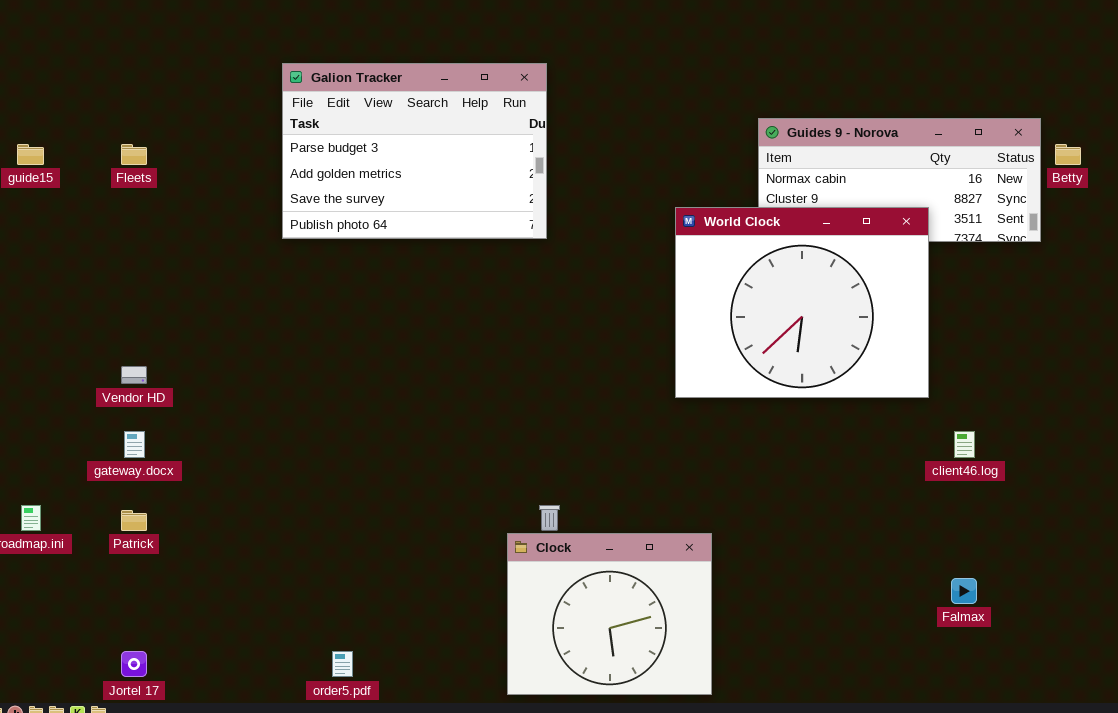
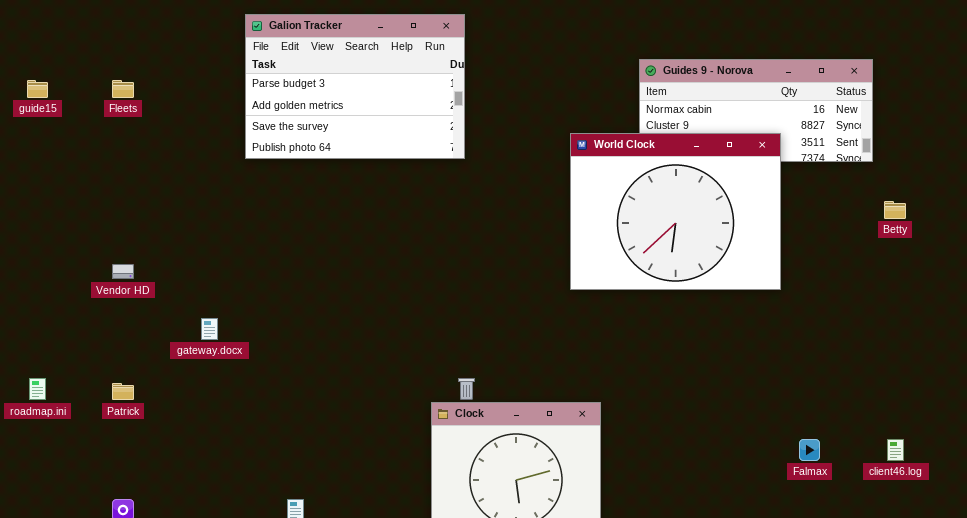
Betty: [1055,144,1081,165] -> [884,201,906,219], moved
gateway.docx: [124,431,145,458] -> [201,318,218,340], moved
client46.log: [954,431,975,458] -> [887,439,904,461], moved

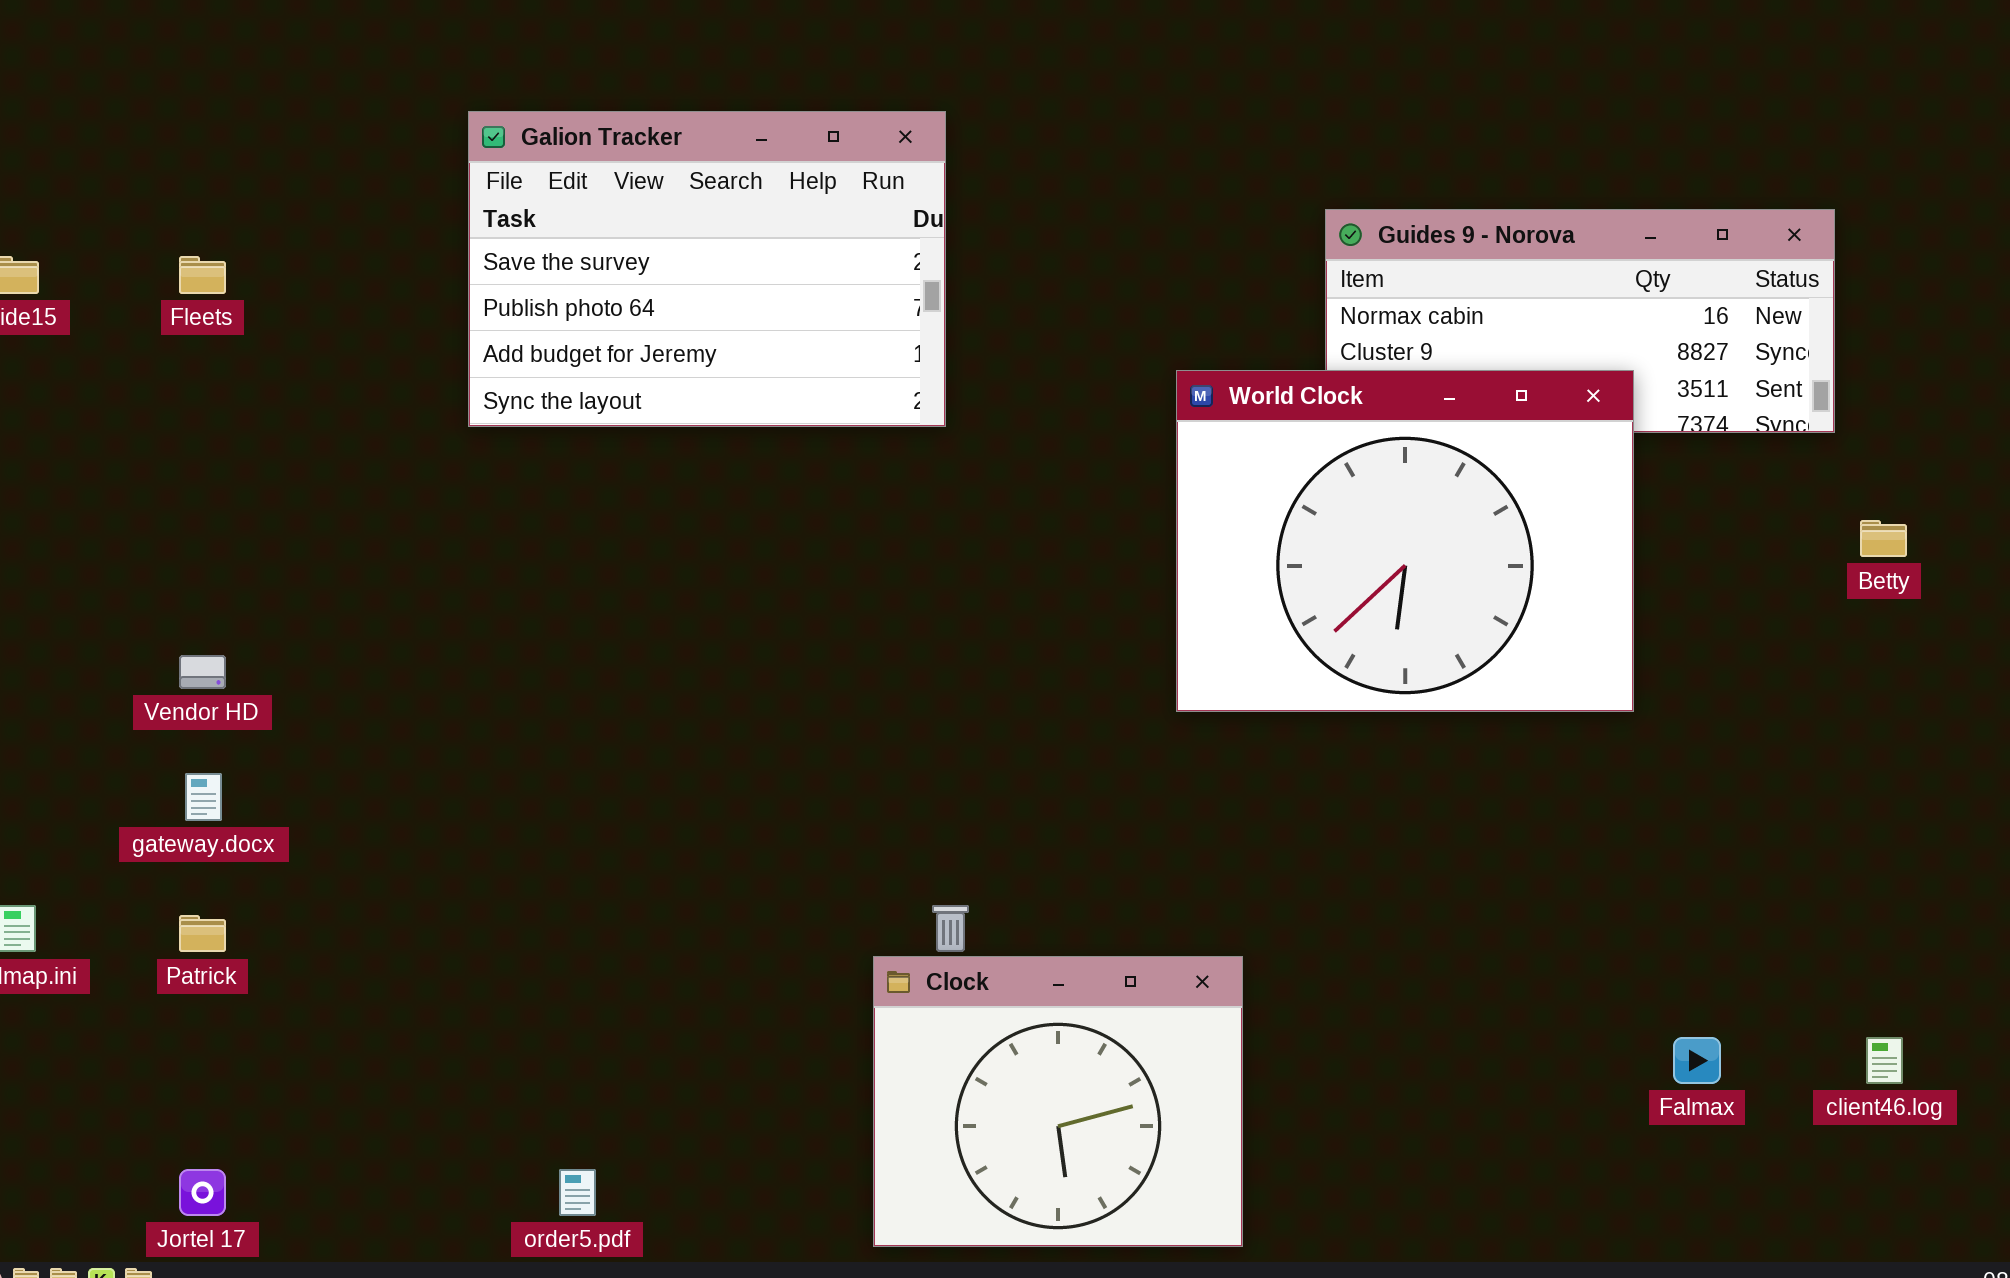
Galion Tracker: [245,14,465,159] -> [468,111,946,427], scrolled down 2 rows
gateway.docx: [201,318,218,340] -> [185,773,222,821], moved

